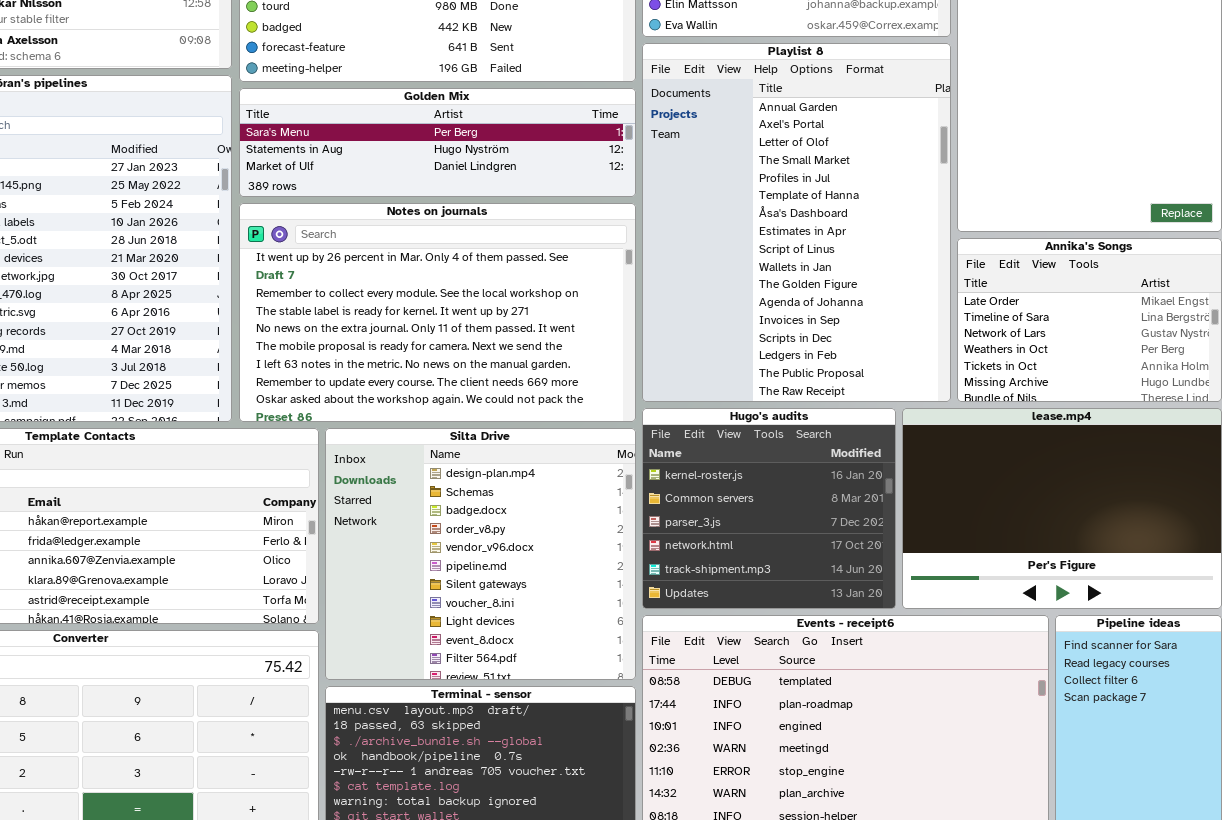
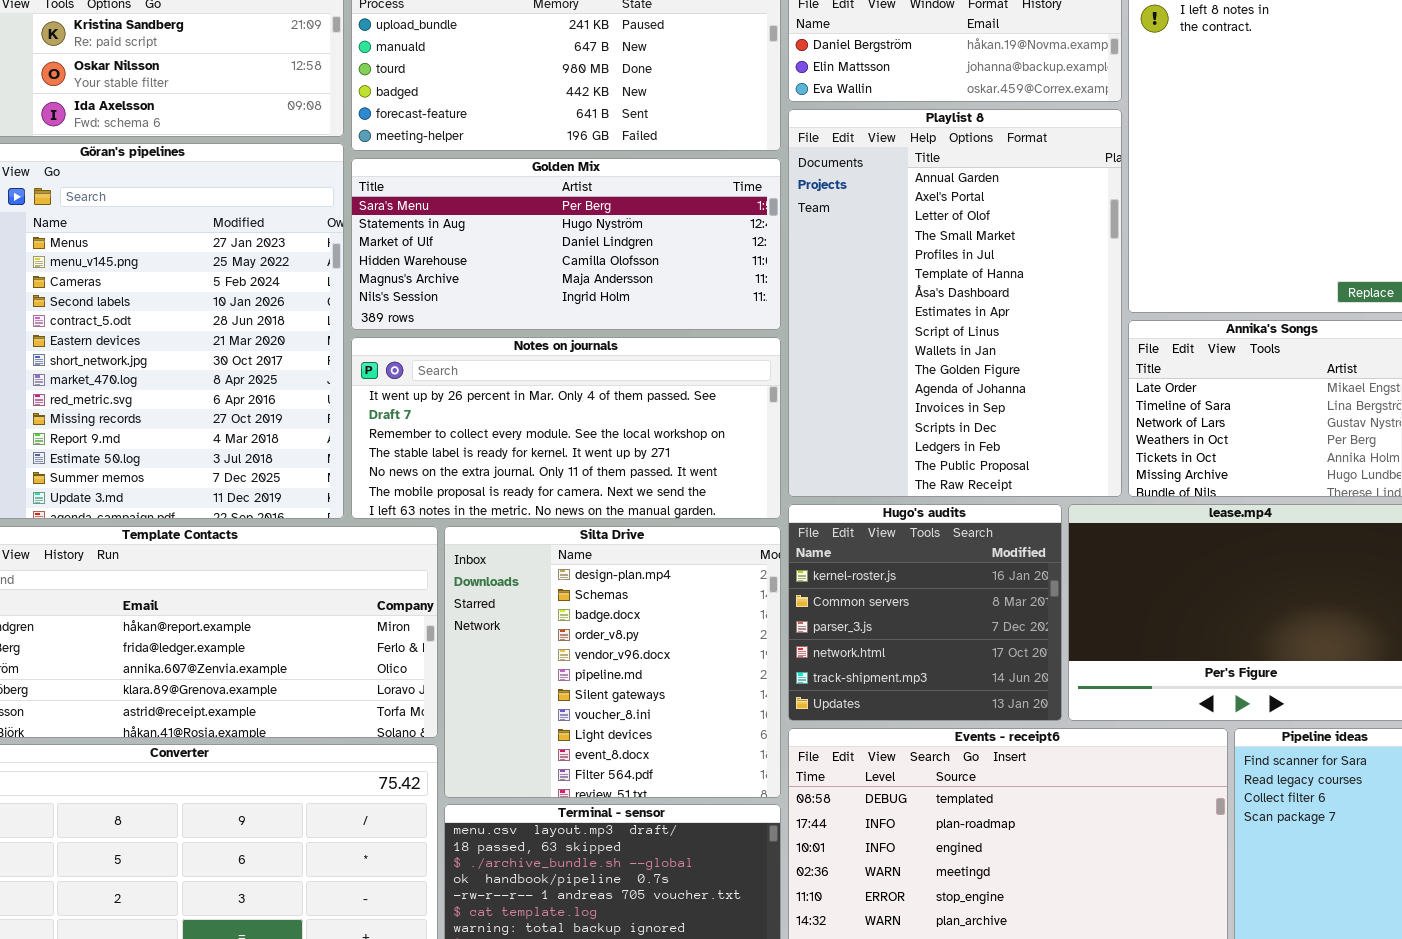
Golden Mix: [239,88,636,197] -> [351,158,781,330], resized
Notes on journals: [239,203,636,422] -> [351,337,781,519], resized

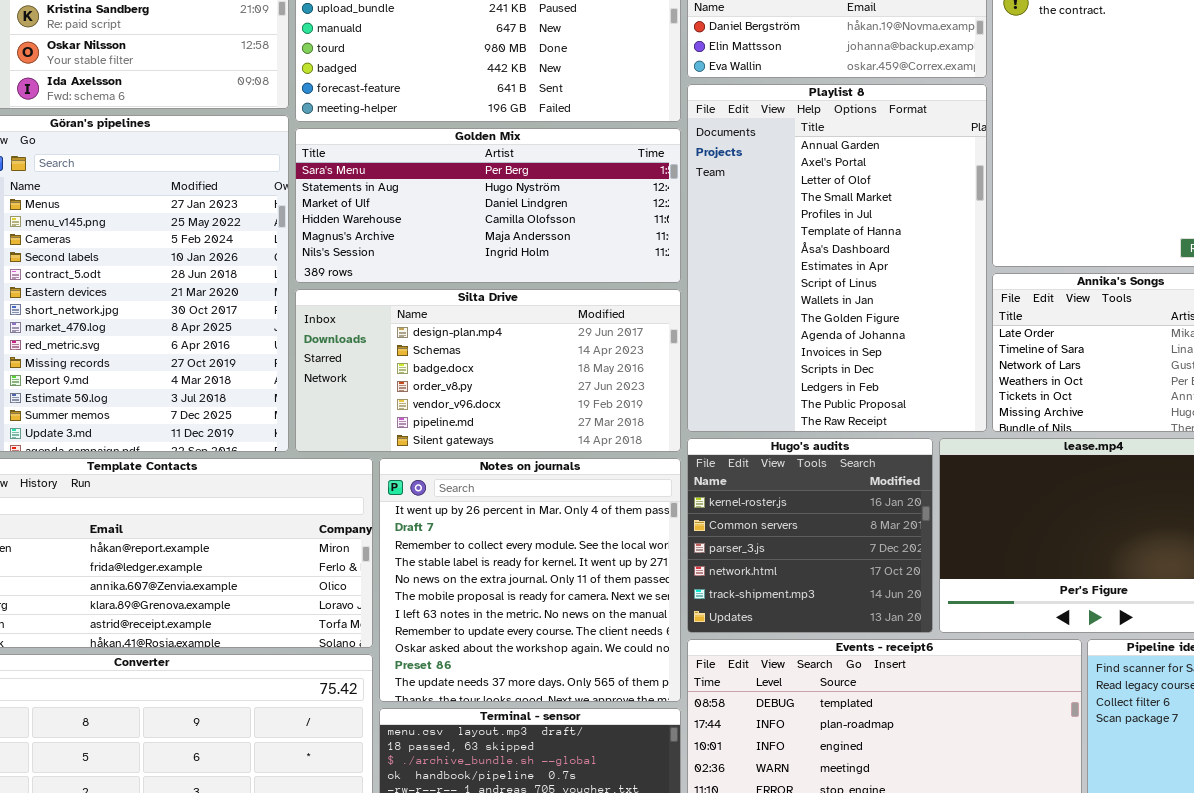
Notes on journals: [351,337,781,519] -> [379,458,681,702], moved, resized
Silta Drive: [444,526,781,798] -> [295,289,681,452], moved, resized

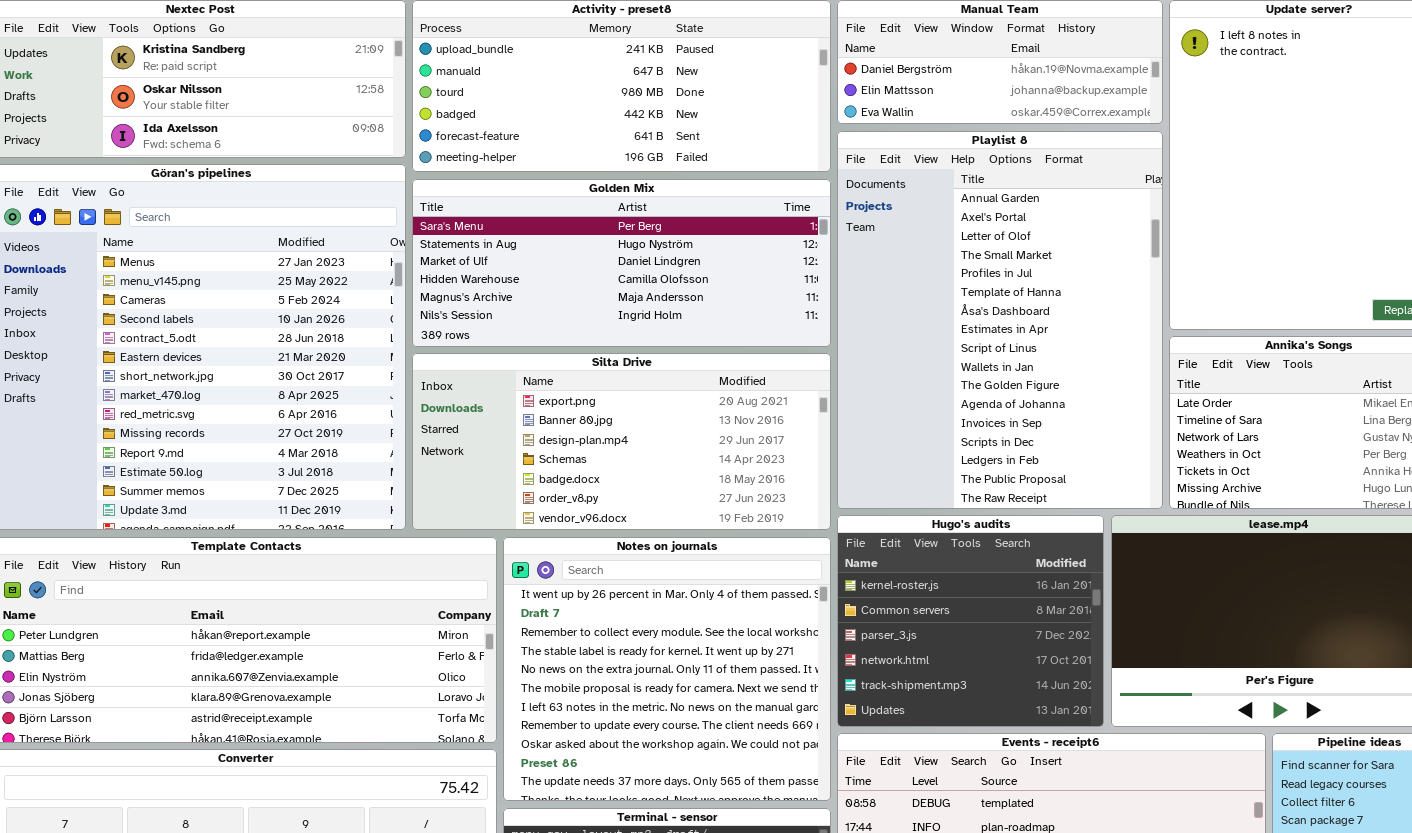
Silta Drive: [295,289,681,452] -> [412,353,831,530], scrolled up 2 rows

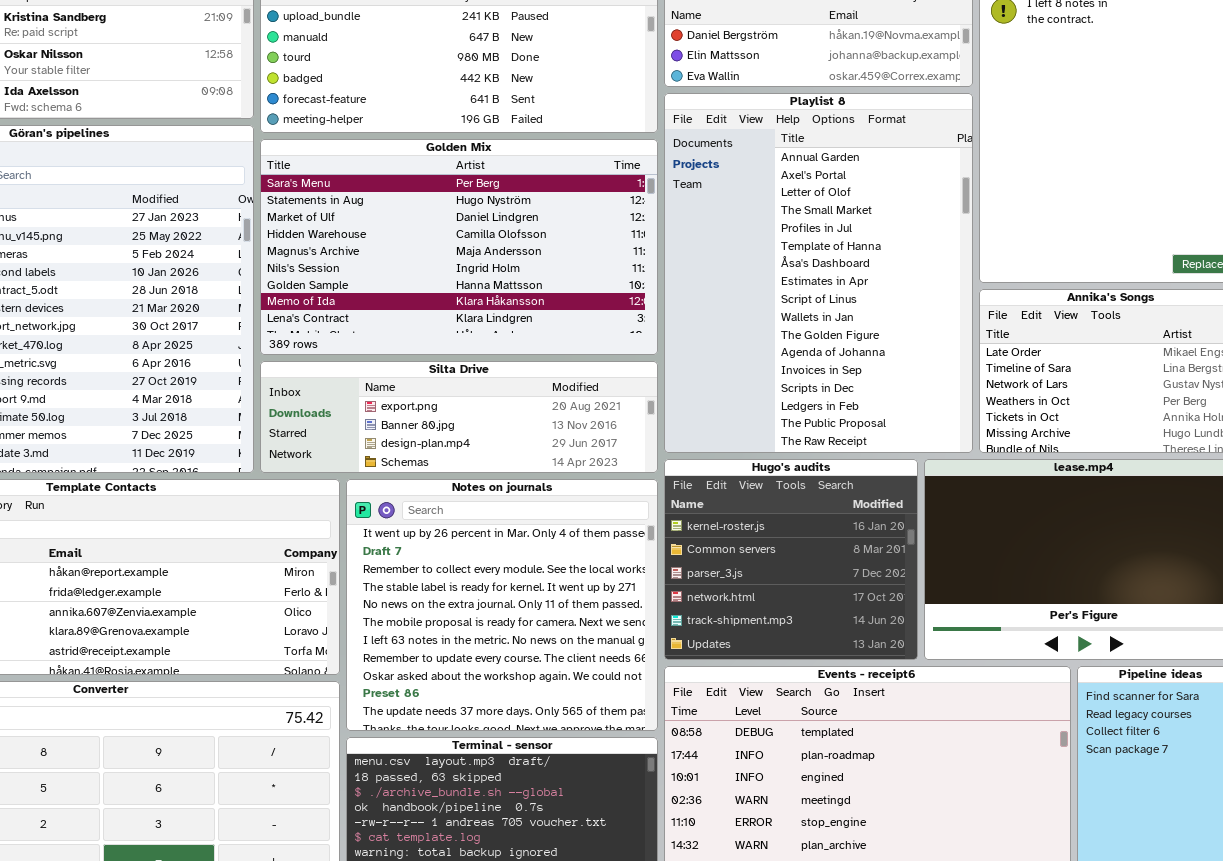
Golden Mix: [412,179,831,347] -> [260,139,658,355], resized
Silta Drive: [412,353,831,530] -> [260,361,658,473], resized

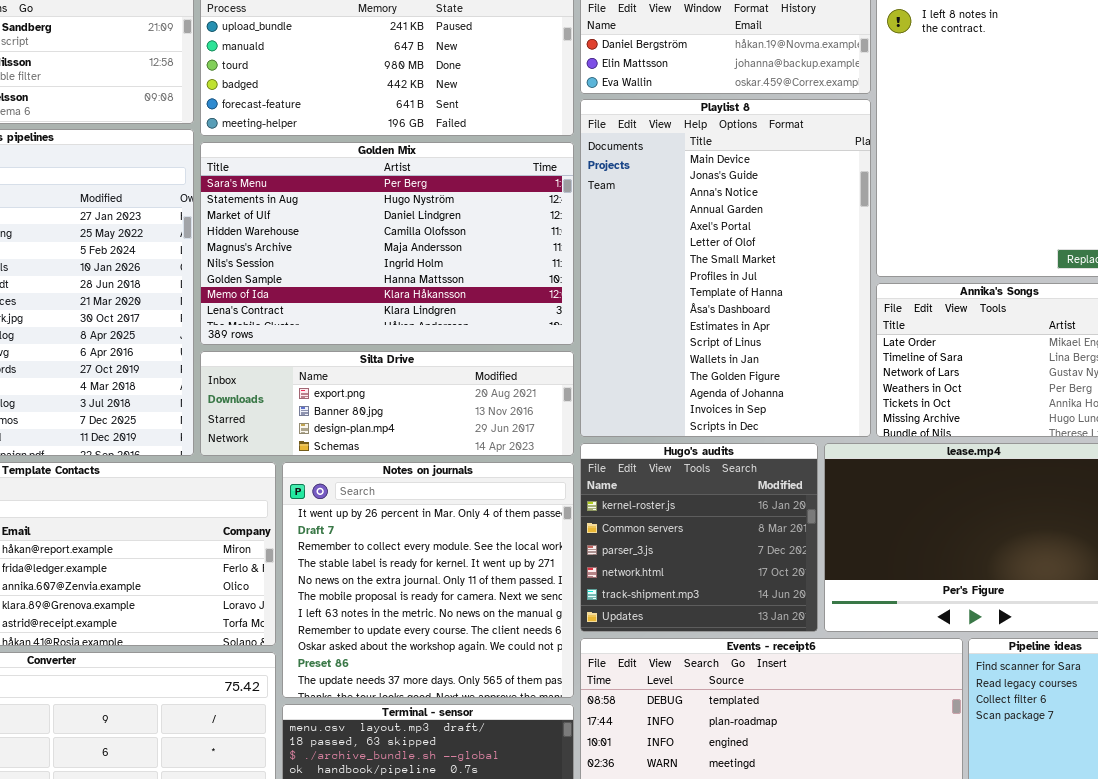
Playlist 8: [664,93,973,453] -> [580,99,871,437], scrolled up 3 rows

